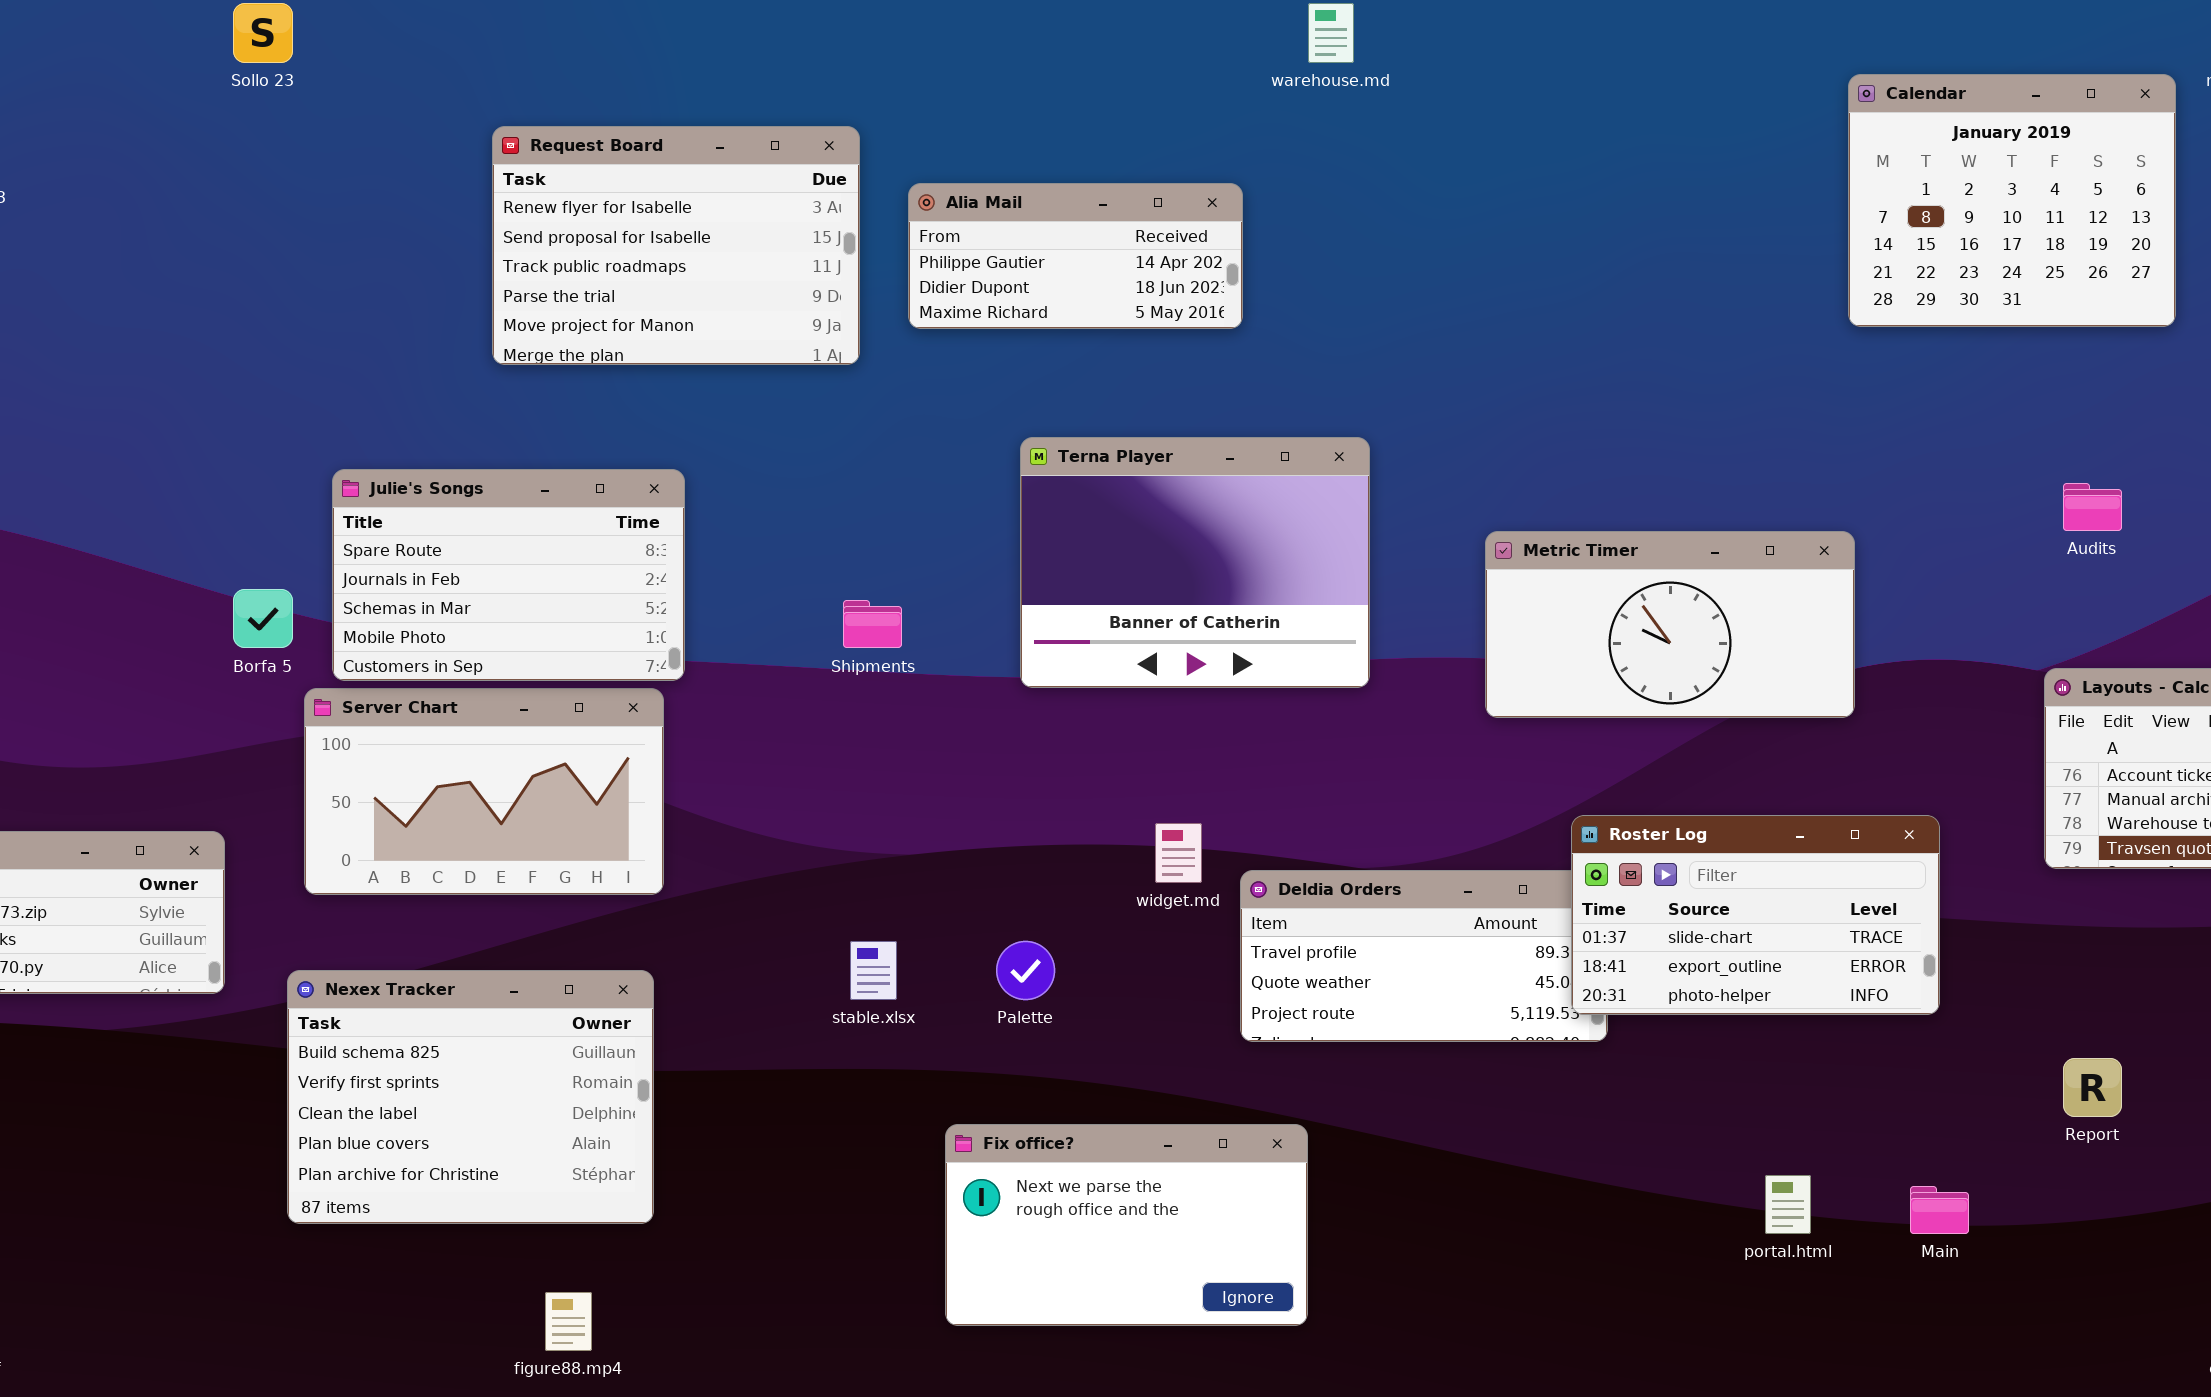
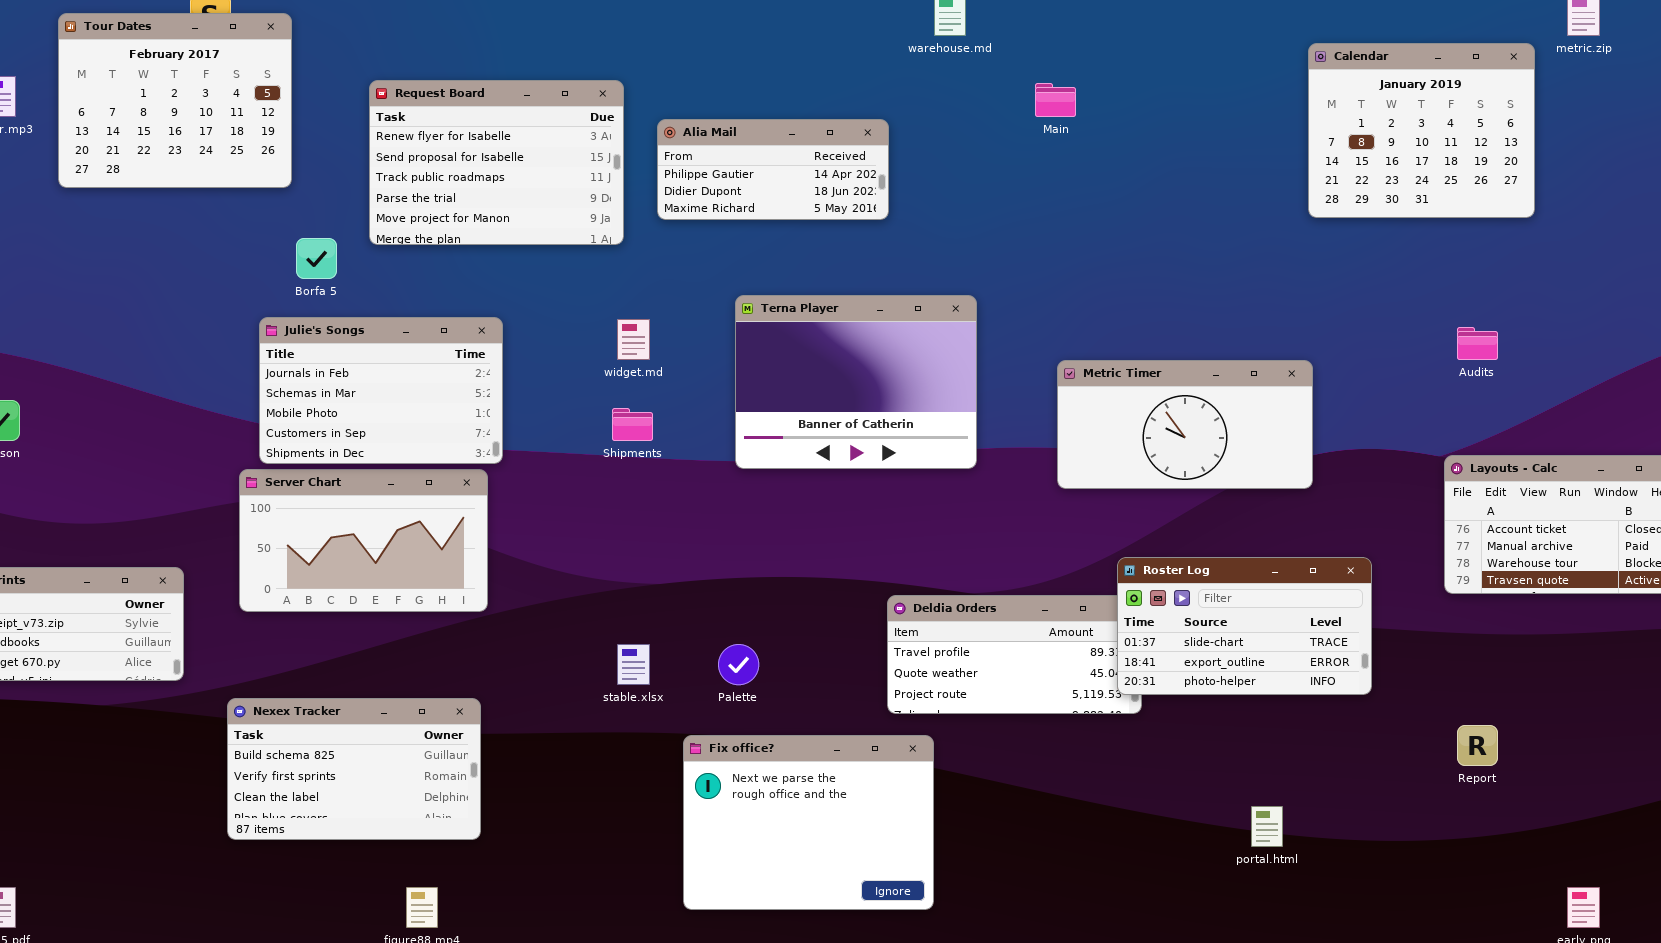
Tour Dates: none -> [58,13,292,188], opened
Julie's Songs: [332,469,685,681] -> [259,317,503,464], scrolled down 1 row
Borfa 5: [233,589,293,648] -> [296,238,337,279], moved
widget.md: [1155,823,1202,883] -> [617,319,650,360], moved
Nexex Tracker: [287,970,654,1224] -> [227,698,481,840], resized
Fix office?: [945,1124,1308,1326] -> [683,735,934,910], resized
Main: [1910,1186,1969,1234] -> [1035,83,1076,117], moved

